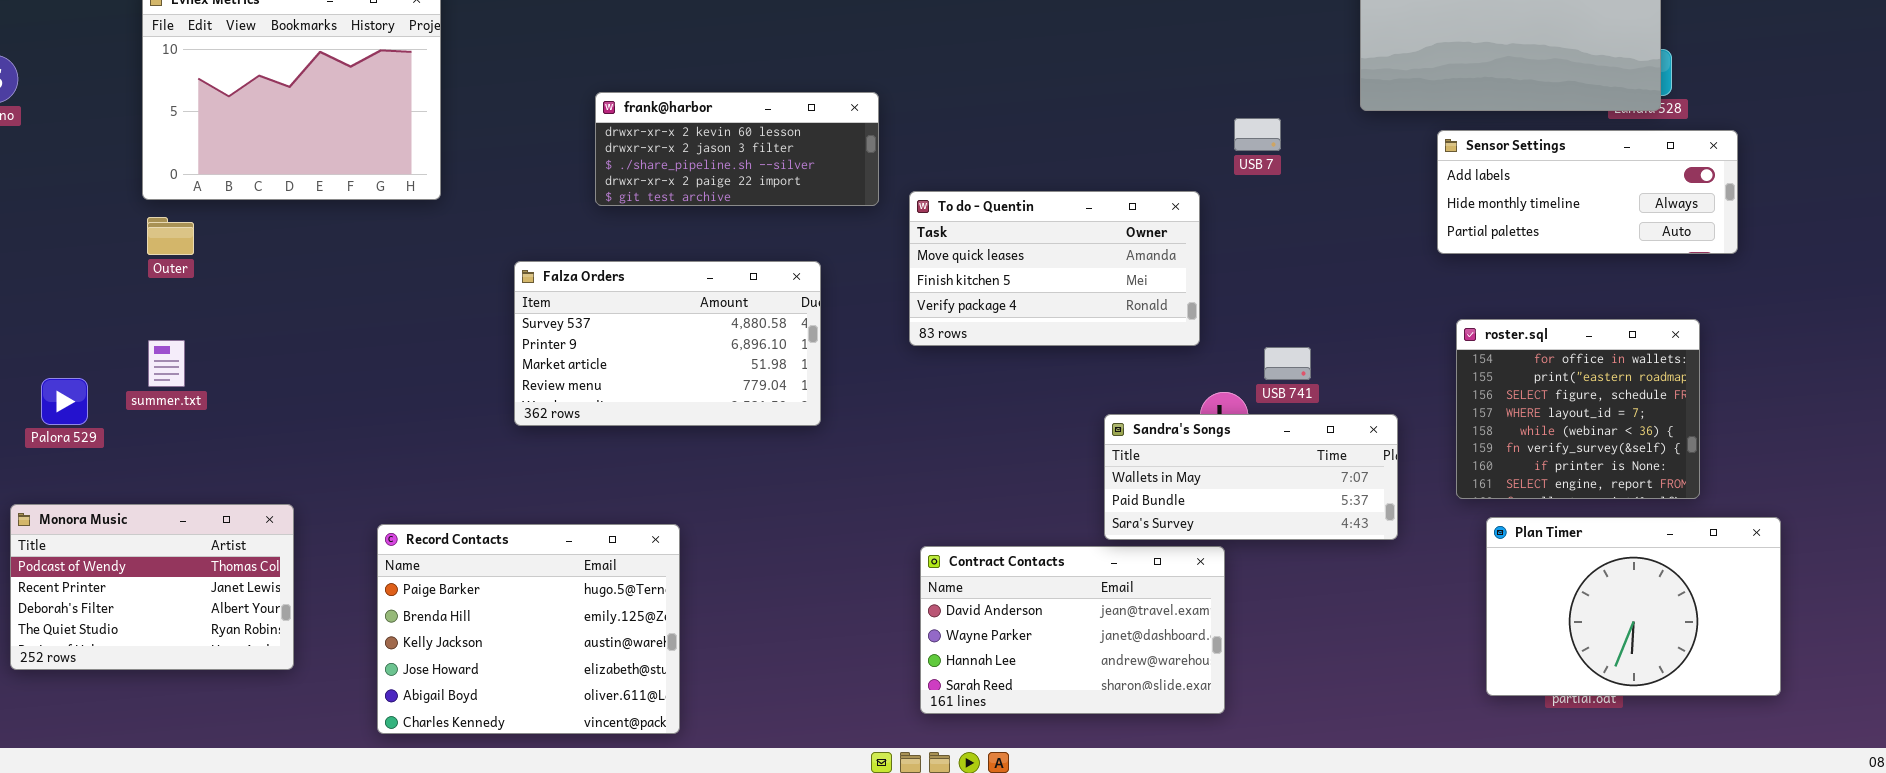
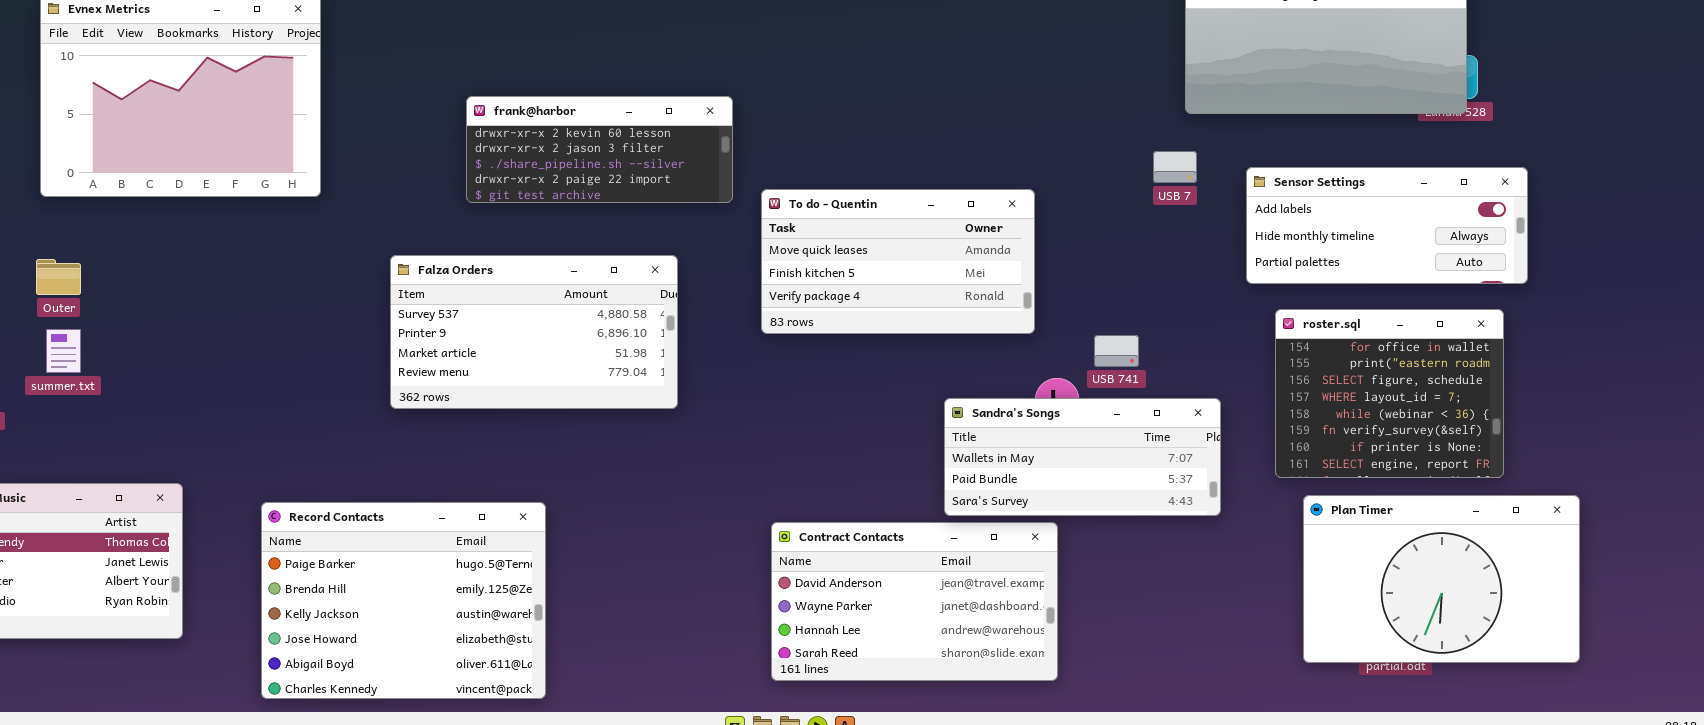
USB 7: [1234,118,1281,151] -> [1153,151,1197,183], moved
Sensor Settings: [1437,130,1738,254] -> [1246,167,1528,284], moved
Outer: [147,217,194,255] -> [36,259,81,295], moved

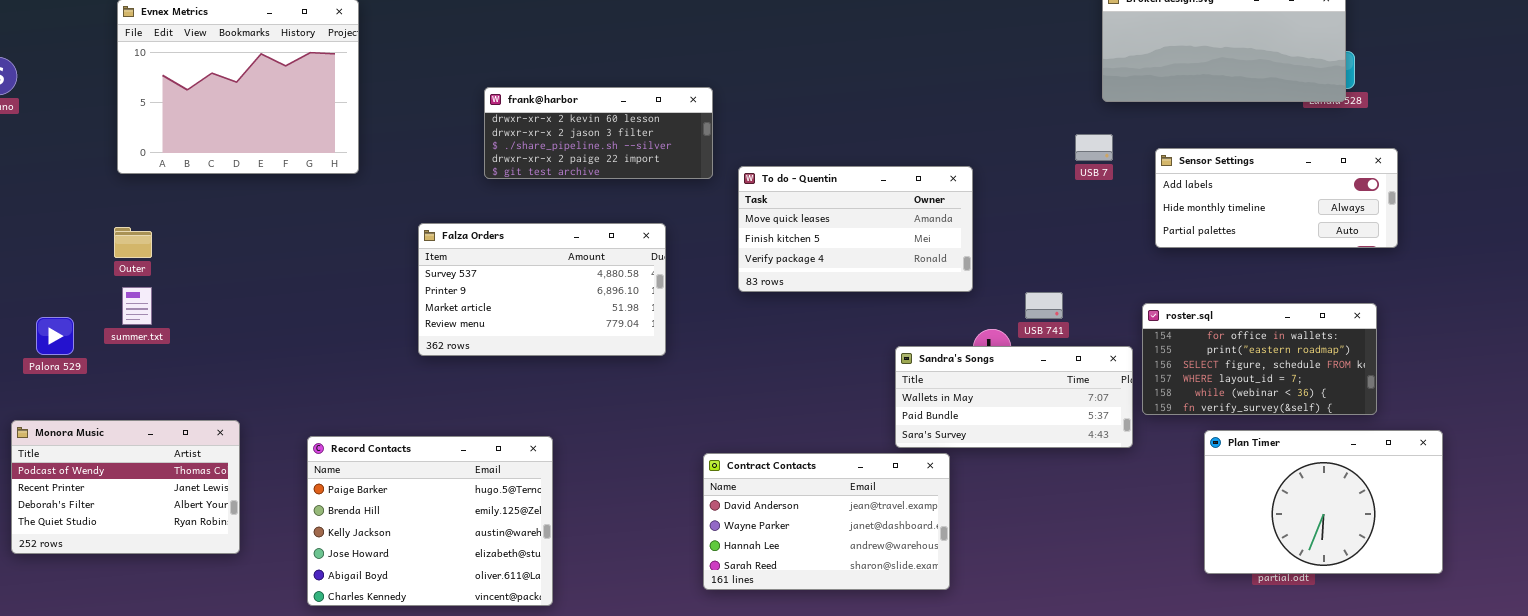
roster.sql: [1275,309,1504,478] -> [1142,303,1377,415], resized
Contract Contacts: [771,522,1058,681] -> [703,453,950,590], moved

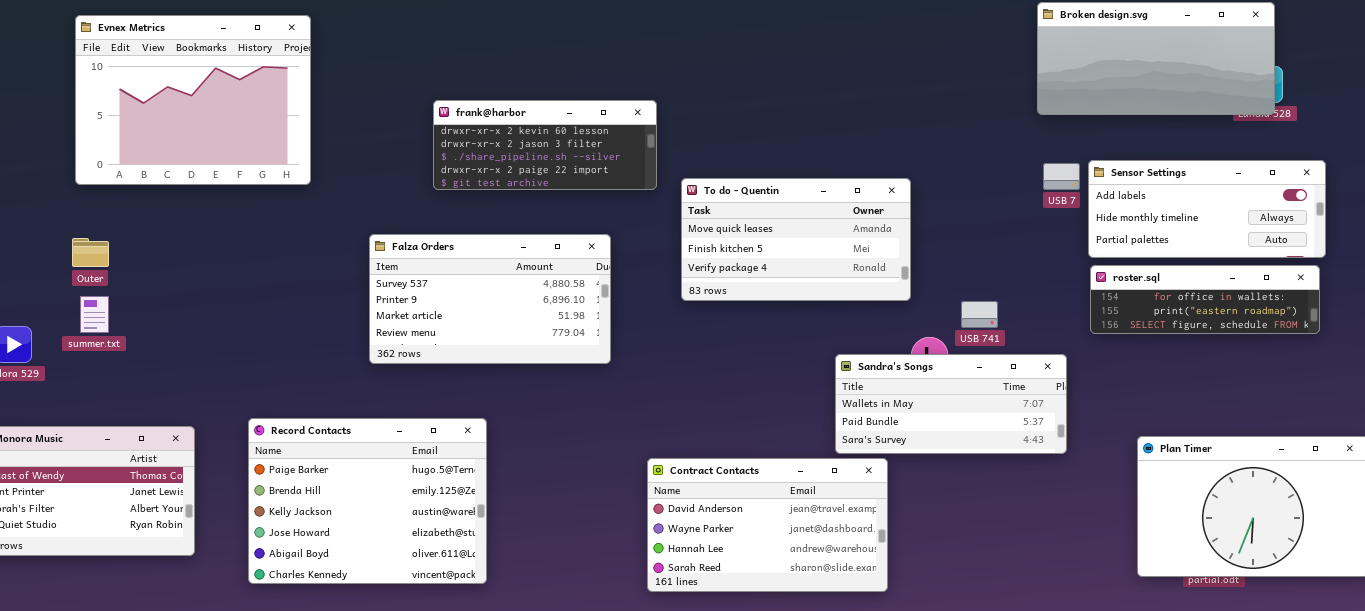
USB 7: [1075,134,1113,161] -> [1043,163,1080,190], moved
roster.sql: [1142,303,1377,415] -> [1090,265,1320,334], moved, resized
Record Contacts: [307,436,553,606] -> [248,418,487,584], moved

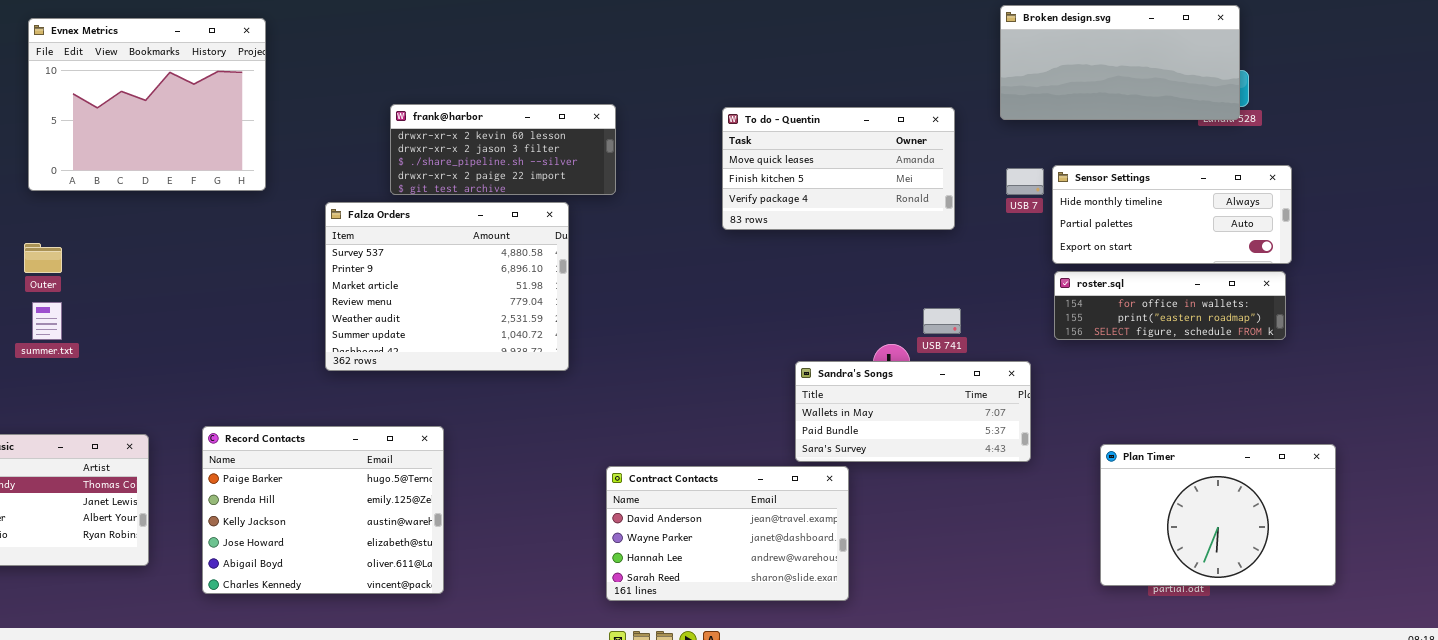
Sensor Settings: [1088,160,1326,258] -> [1052,165,1292,264], scrolled down 1 row
To do - Quentin: [681,178,911,301] -> [722,107,955,230], moved
Falza Orders: [369,234,611,364] -> [325,202,569,371], resized

